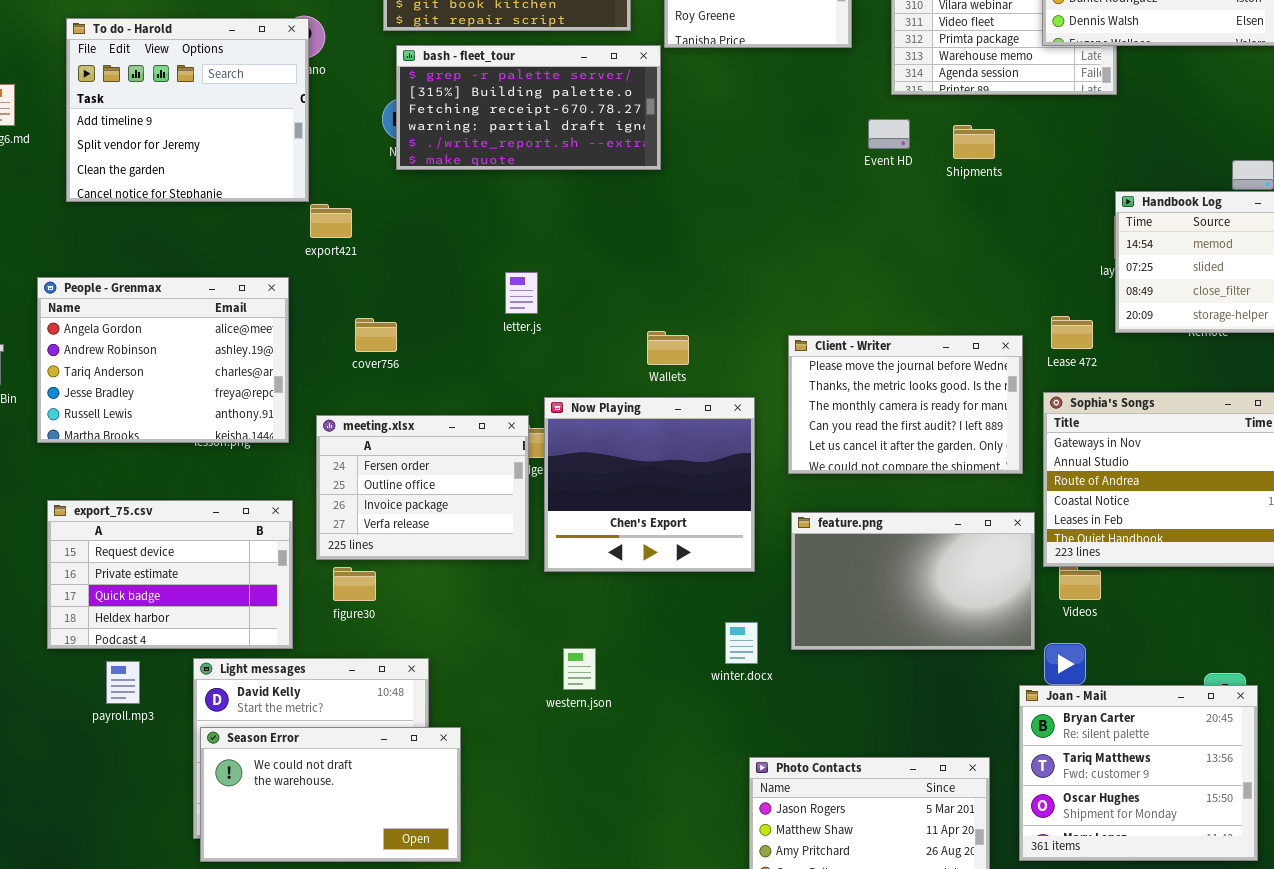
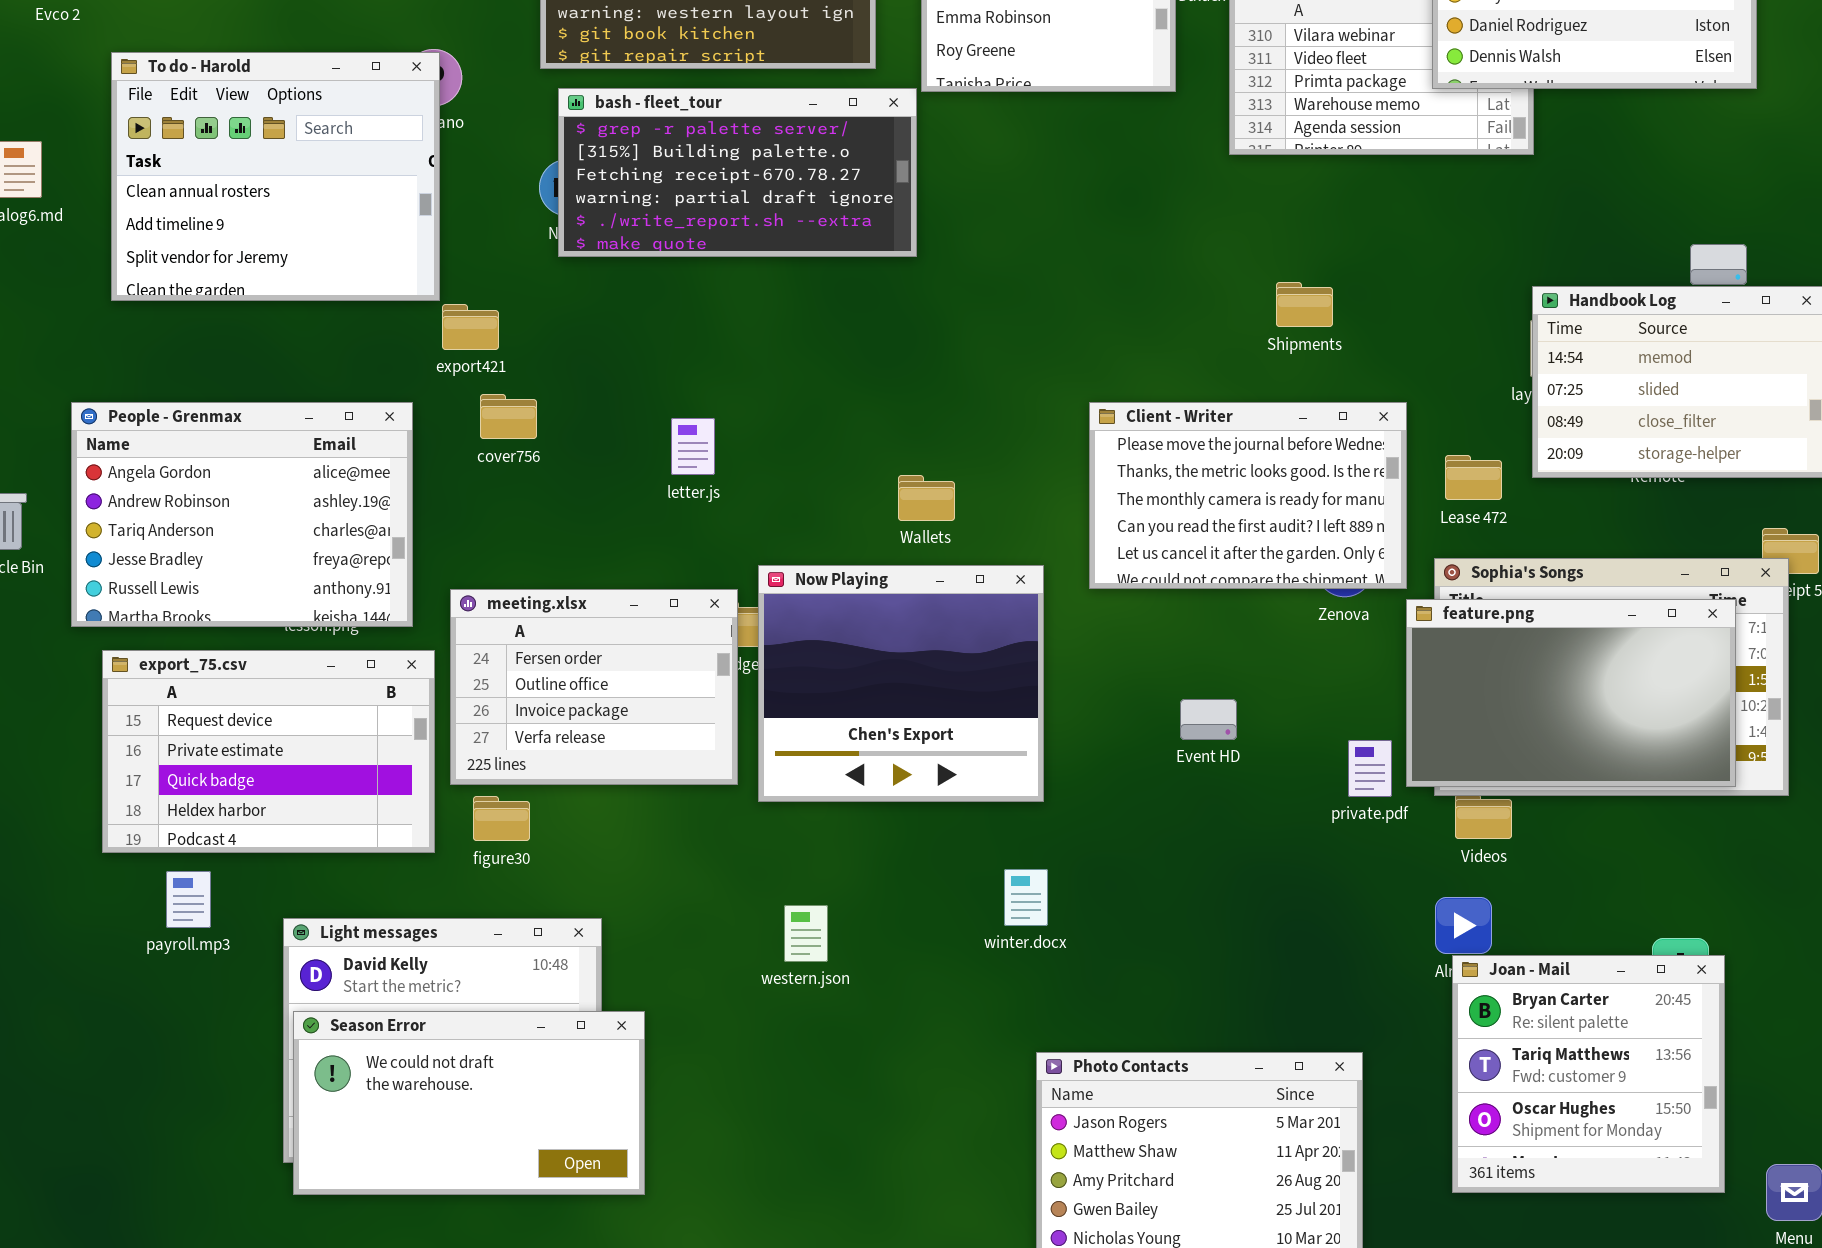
To do - Harold: [66,18,309,202] -> [111,52,440,301], scrolled up 1 row
Event HD: [868,119,910,149] -> [1180,699,1237,740], moved
Shipments: [953,125,995,159] -> [1276,282,1333,327], moved
letter.js: [505,272,538,314] -> [671,418,715,475], moved
cover756: [355,318,397,352] -> [480,394,537,439], moved
Client - Writer: [788,335,1023,474] -> [1089,402,1407,589], moved
export_75.csv: [47,500,293,649] -> [102,650,435,853], moved
feature.png: [791,512,1035,650] -> [1406,599,1736,787], moved
payroll.mp3: [106,661,140,704] -> [166,871,211,928], moved
Joan - Mail: [1019,685,1258,861] -> [1452,955,1725,1193], resized

